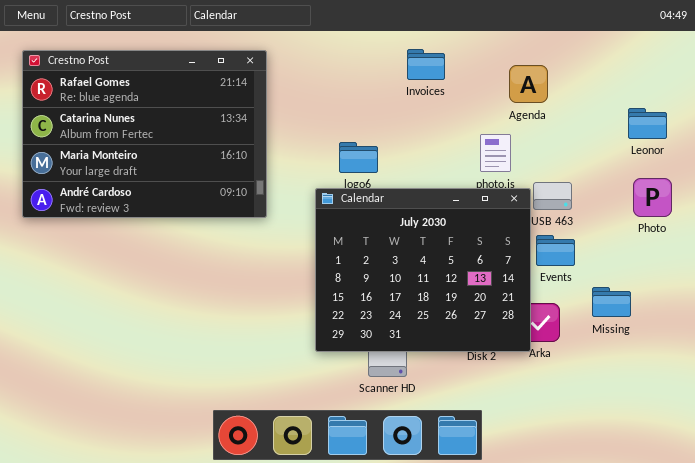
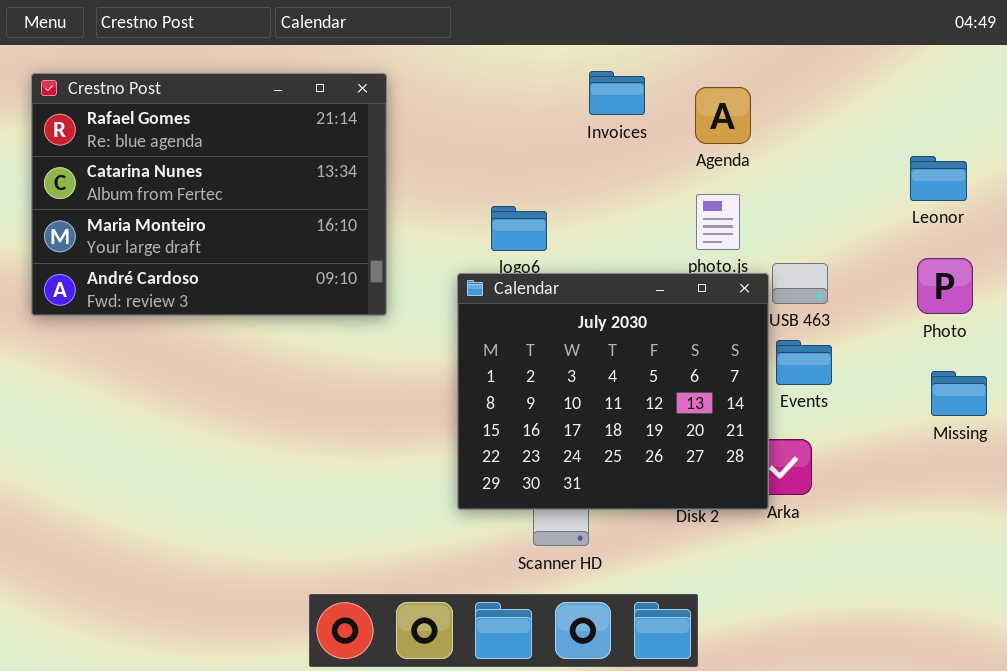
Agenda: [509,65,548,103] -> [695,87,751,144], moved
Missing: [592,287,631,317] -> [931,371,987,416], moved

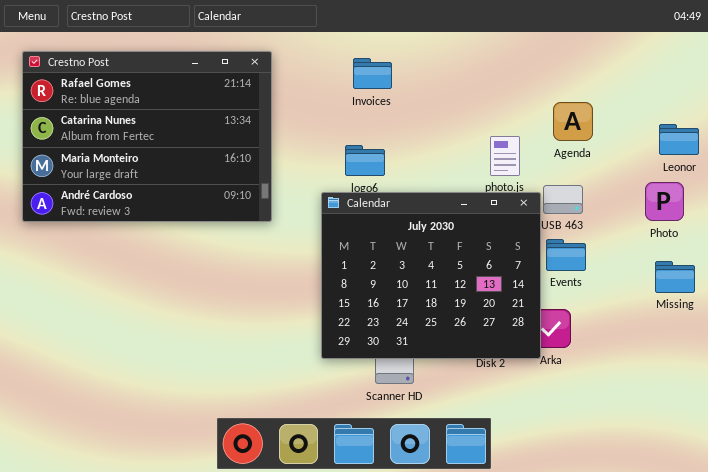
Invoices: [589,71,645,115] -> [353,58,392,89], moved
Agenda: [695,87,751,144] -> [553,102,593,141], moved
Leonor: [910,156,967,201] -> [659,124,699,155], moved

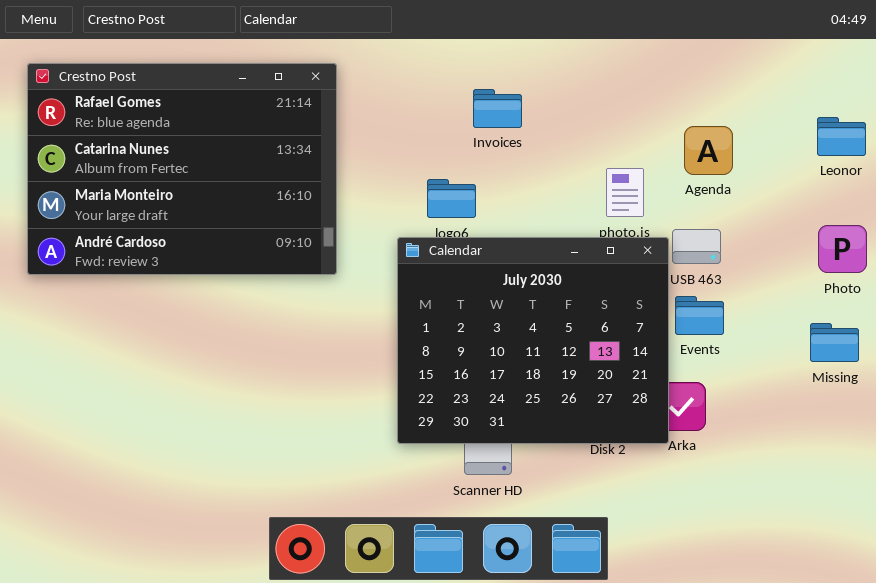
Invoices: [353,58,392,89] -> [473,89,522,128], moved
Leonor: [659,124,699,155] -> [817,117,866,156], moved
Photo: [645,182,684,221] -> [818,225,867,273], moved

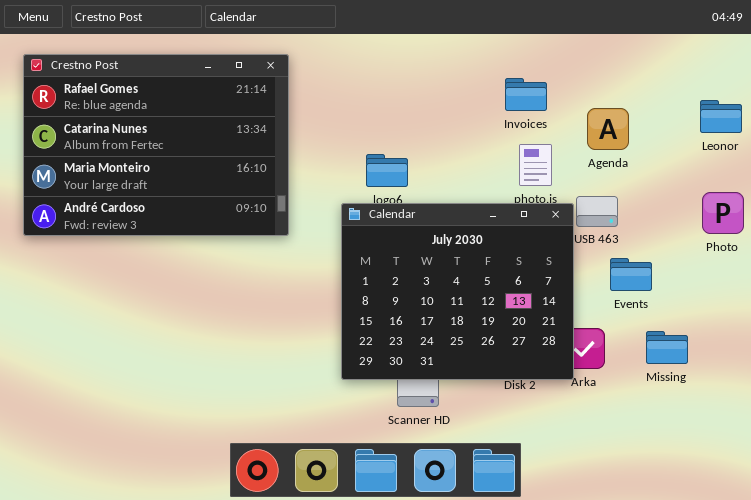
Invoices: [473,89,522,128] -> [505,78,547,111], moved
Events: [675,296,724,335] -> [610,258,652,291], moved
Missing: [810,323,859,362] -> [646,331,688,364], moved

